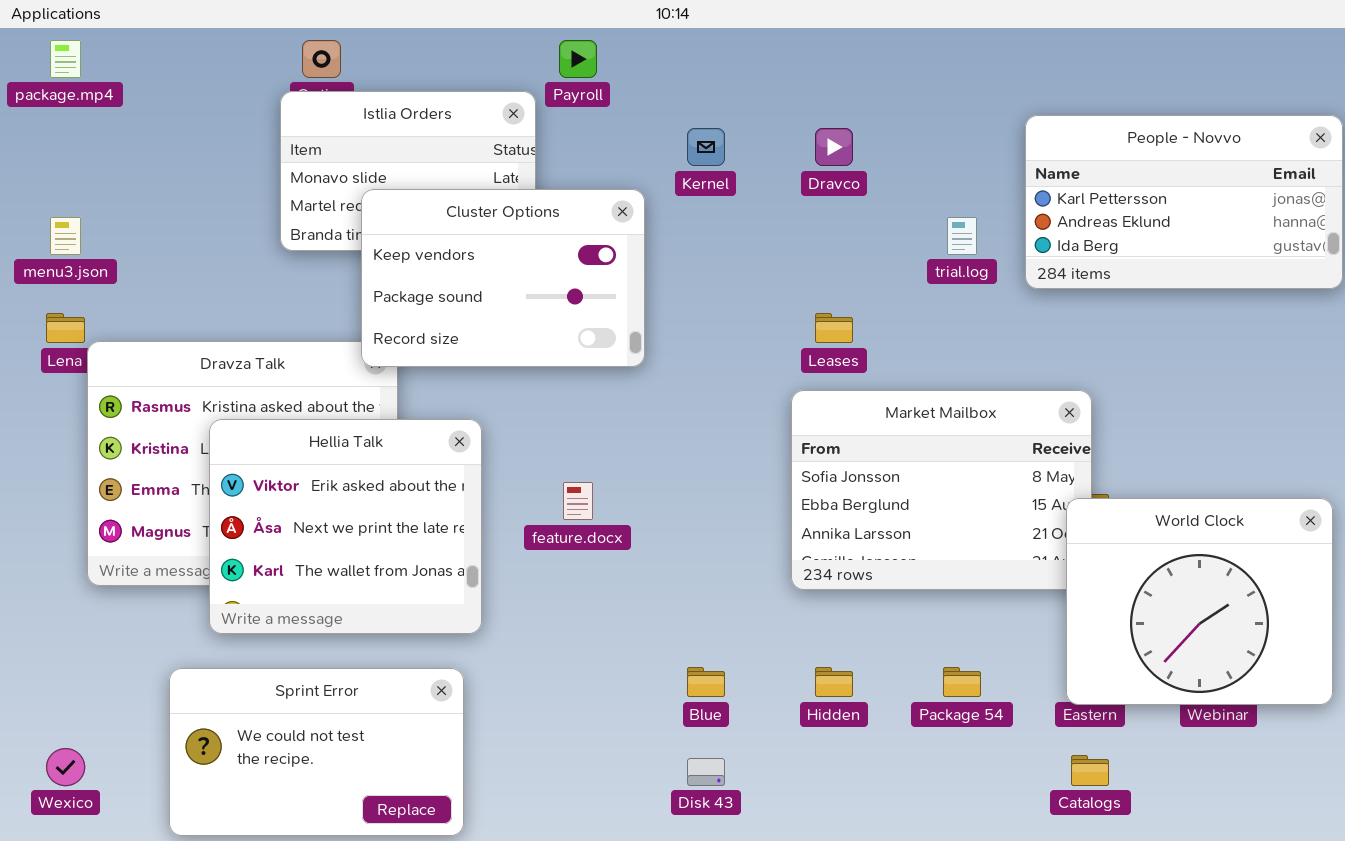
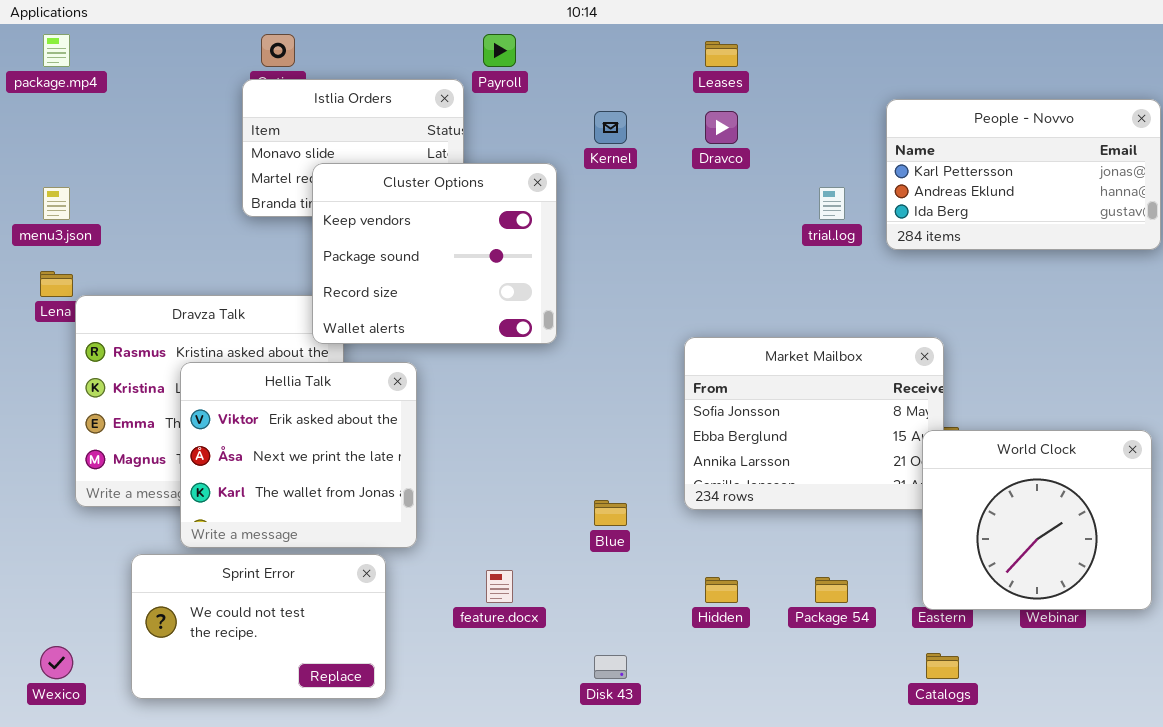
Cluster Options: [361,189,645,367] -> [312,163,557,344], resized
Leases: [815,313,853,343] -> [705,41,738,67], moved
feature.docx: [563,482,593,520] -> [486,570,513,603], moved
Blue: [687,667,725,697] -> [594,500,627,526], moved
Sprint Error: [169,668,464,836] -> [131,554,386,699], moved

